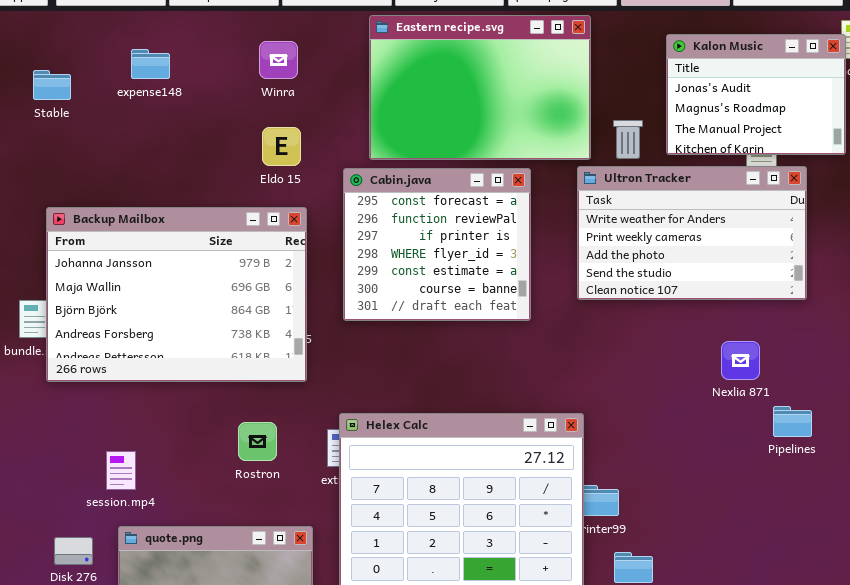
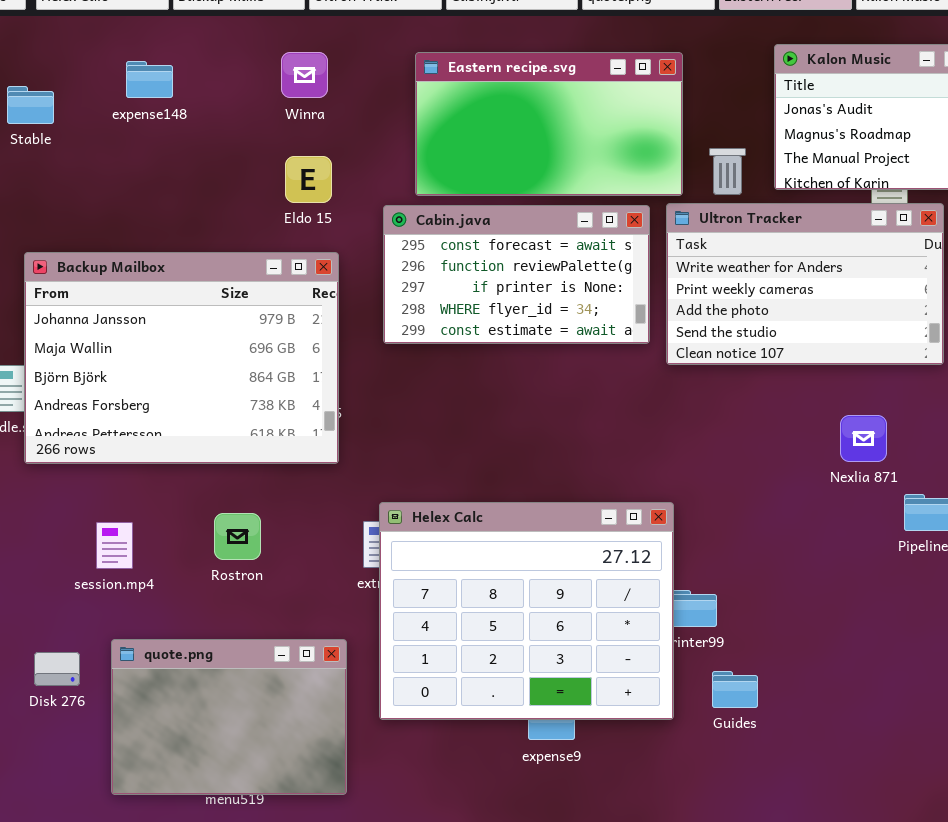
Eastern recipe.svg: [369,15,591,160] -> [415,52,683,196], resized
Cabin.java: [343,168,531,321] -> [383,205,650,344], resized
Rostron: [238,422,277,461] -> [214,513,261,560], moved
session.mp4: [106,451,136,490] -> [96,522,133,569], moved

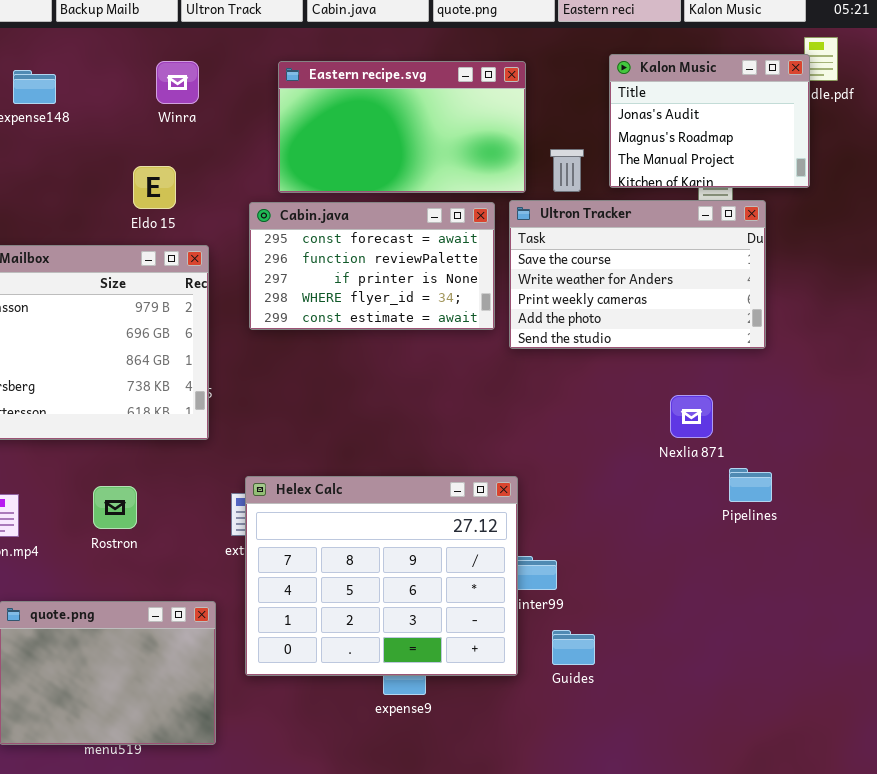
Eldo 15: [285,156,332,203] -> [133,166,176,209], moved
Ultron Tracker: [666,203,944,365] -> [509,200,766,349], scrolled up 1 row

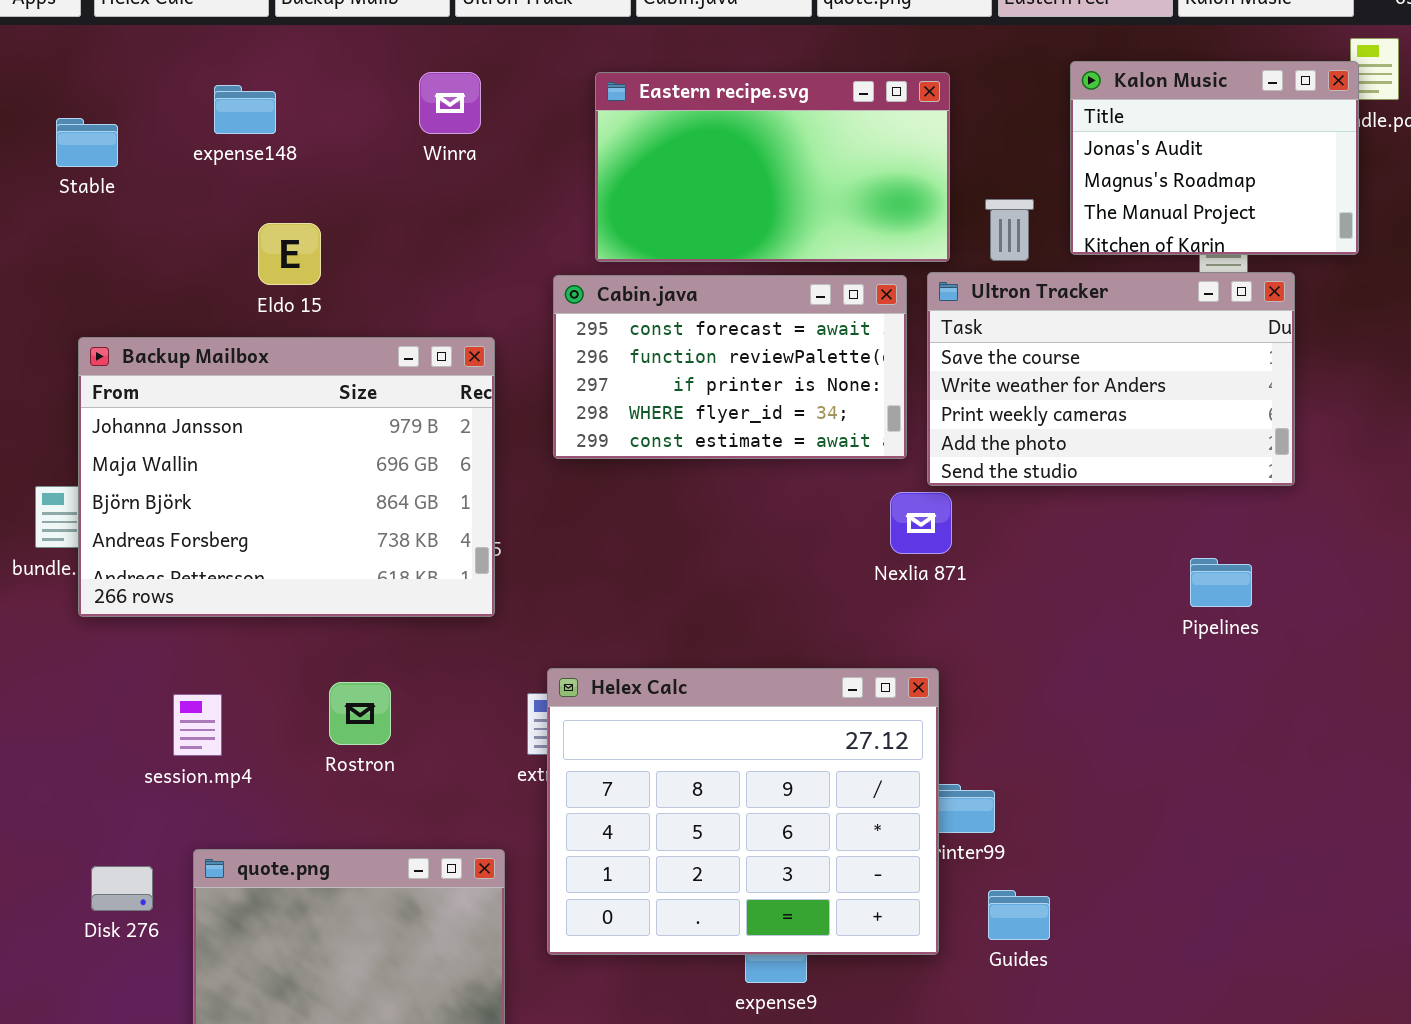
Eldo 15: [133,166,176,209] -> [258,223,321,285], moved
Nexlia 871: [670,395,713,438] -> [890,492,952,554], moved
Pipelines: [729,468,772,502] -> [1190,558,1252,607], moved

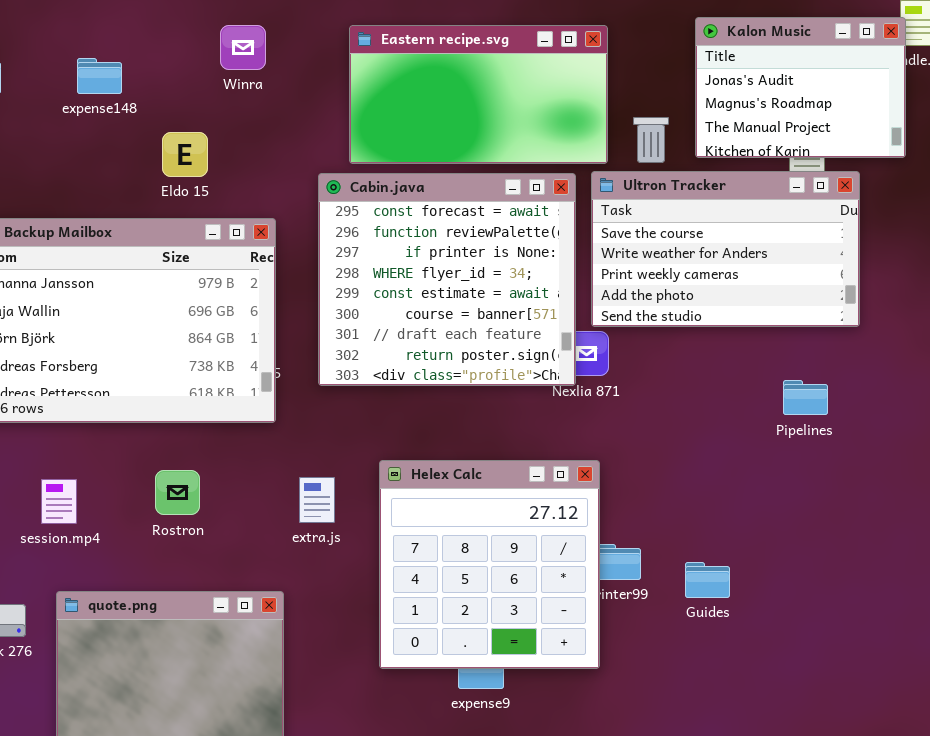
expense148: [214,85,276,134] -> [77,58,122,94], moved
Eldo 15: [258,223,321,285] -> [162,132,208,177], moved
Cabin.java: [553,275,907,459] -> [318,173,576,386], resized
Helex Calc: [547,668,939,955] -> [379,460,600,669], resized
Guides: [988,890,1050,940] -> [685,562,730,598], moved

